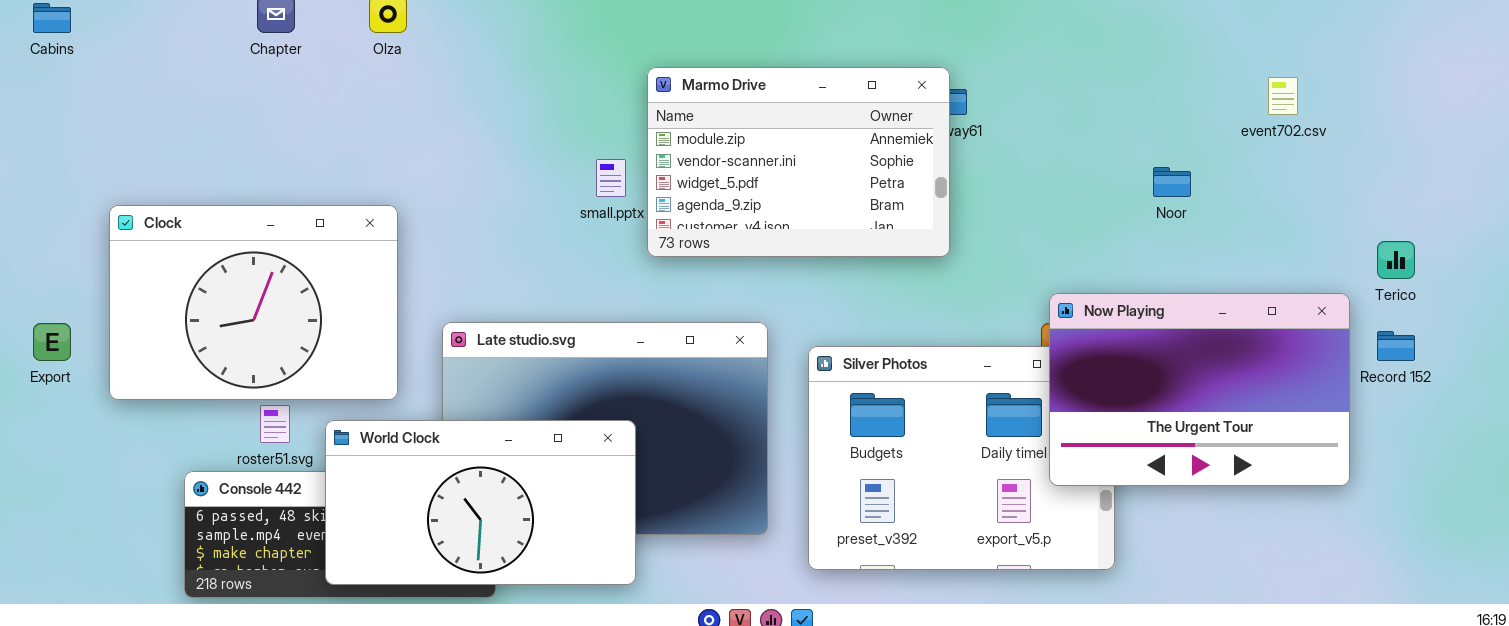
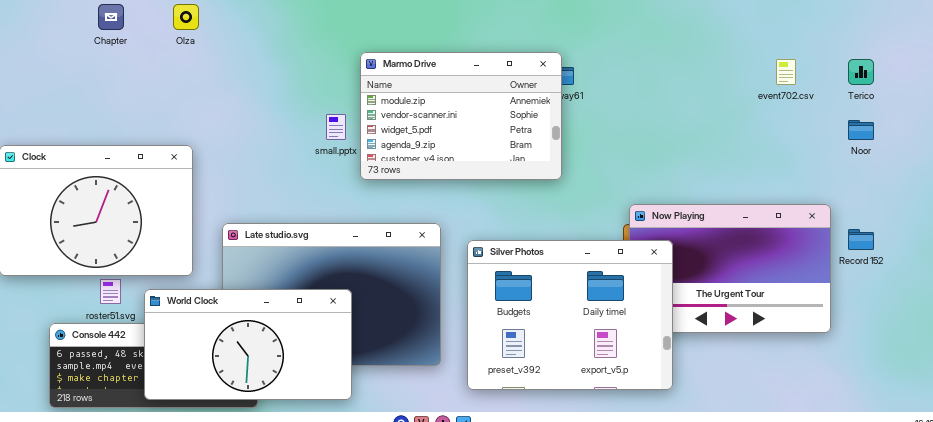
Noor: [1153,167,1191,197] -> [848,120,874,140], moved
Terico: [1377,241,1415,279] -> [848,59,874,85], moved
Silver Photos: [808,346,1115,570] -> [467,240,673,390], raised

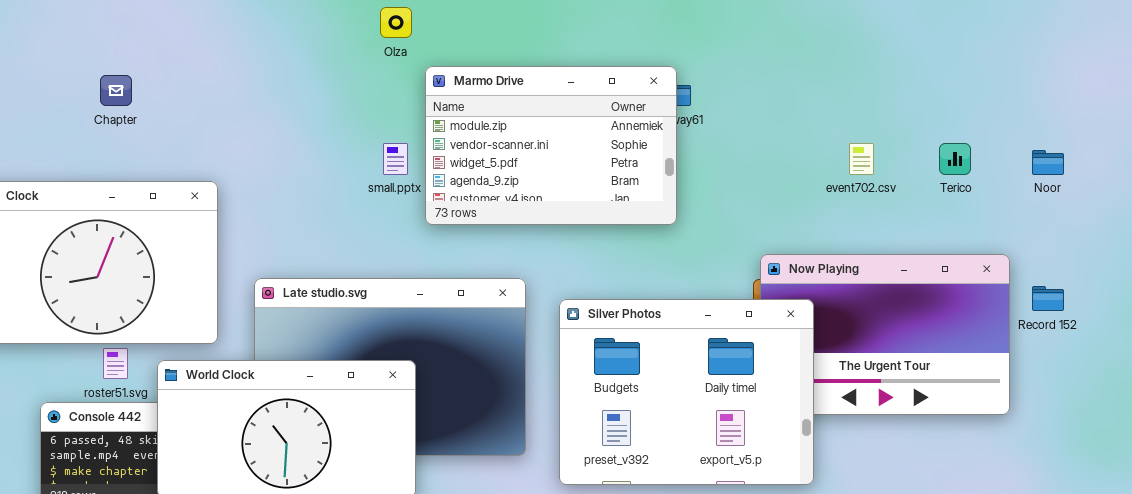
Chapter: [98,4,124,30] -> [100,75,132,106], moved
Olza: [173,4,199,30] -> [380,7,412,38], moved
event702.csv: [776,59,796,85] -> [849,143,874,175], moved
Terico: [848,59,874,85] -> [939,143,971,175], moved

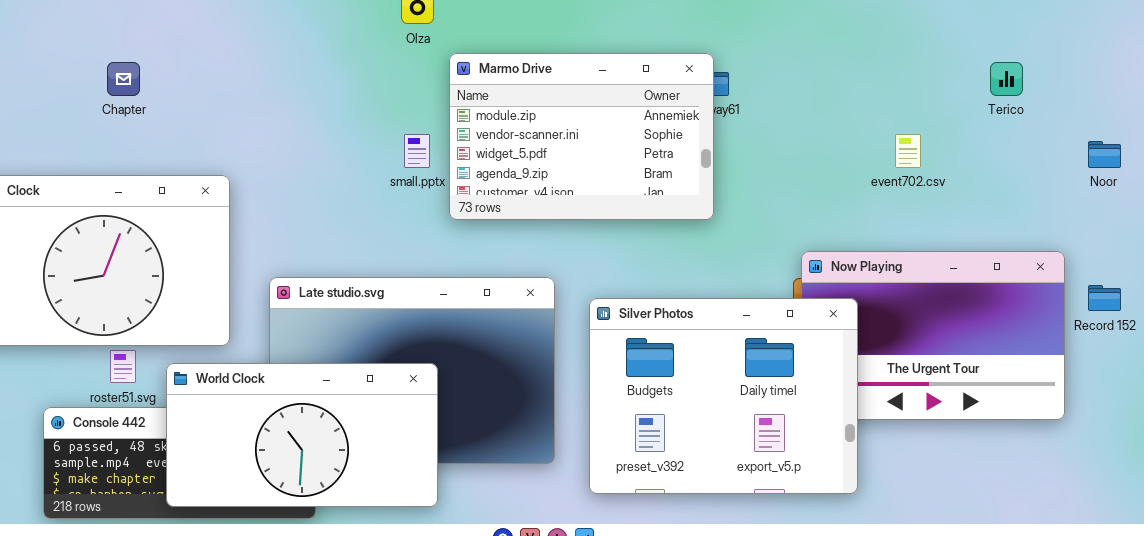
Terico: [939,143,971,175] -> [990,62,1023,96], moved

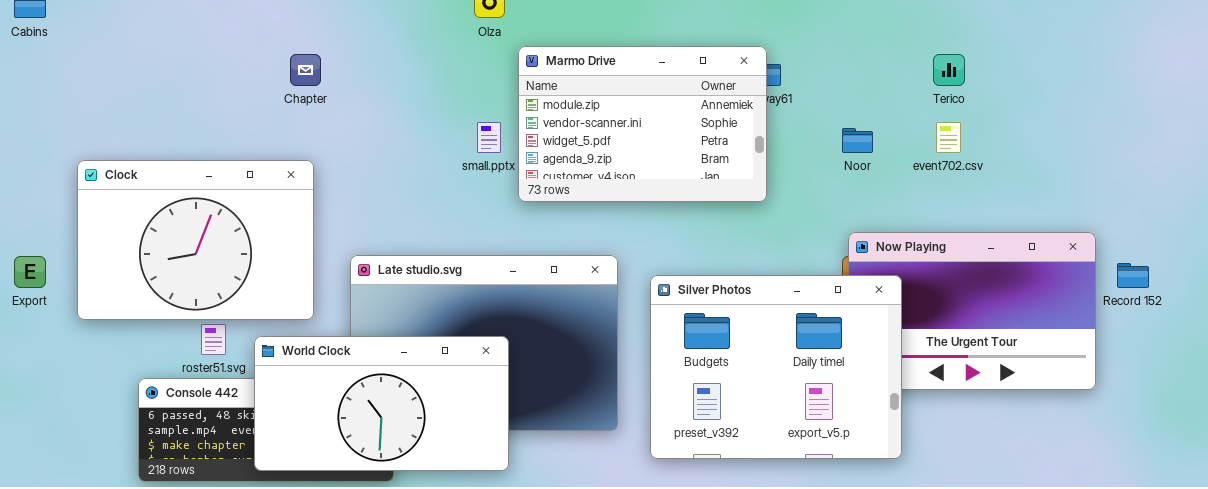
Chapter: [107,62,140,96] -> [290,54,321,86], moved
Terico: [990,62,1023,96] -> [933,54,965,86], moved
Noor: [1088,141,1121,168] -> [842,128,873,153], moved

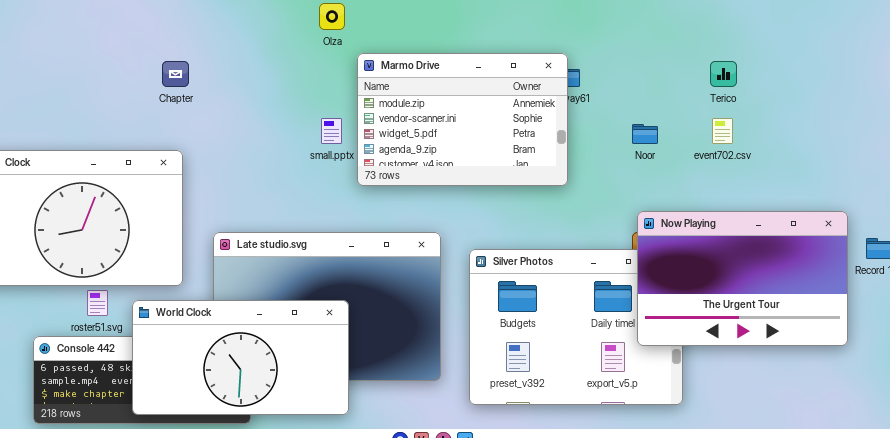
Now Playing: [848,232,1096,390] -> [637,211,848,346], raised

